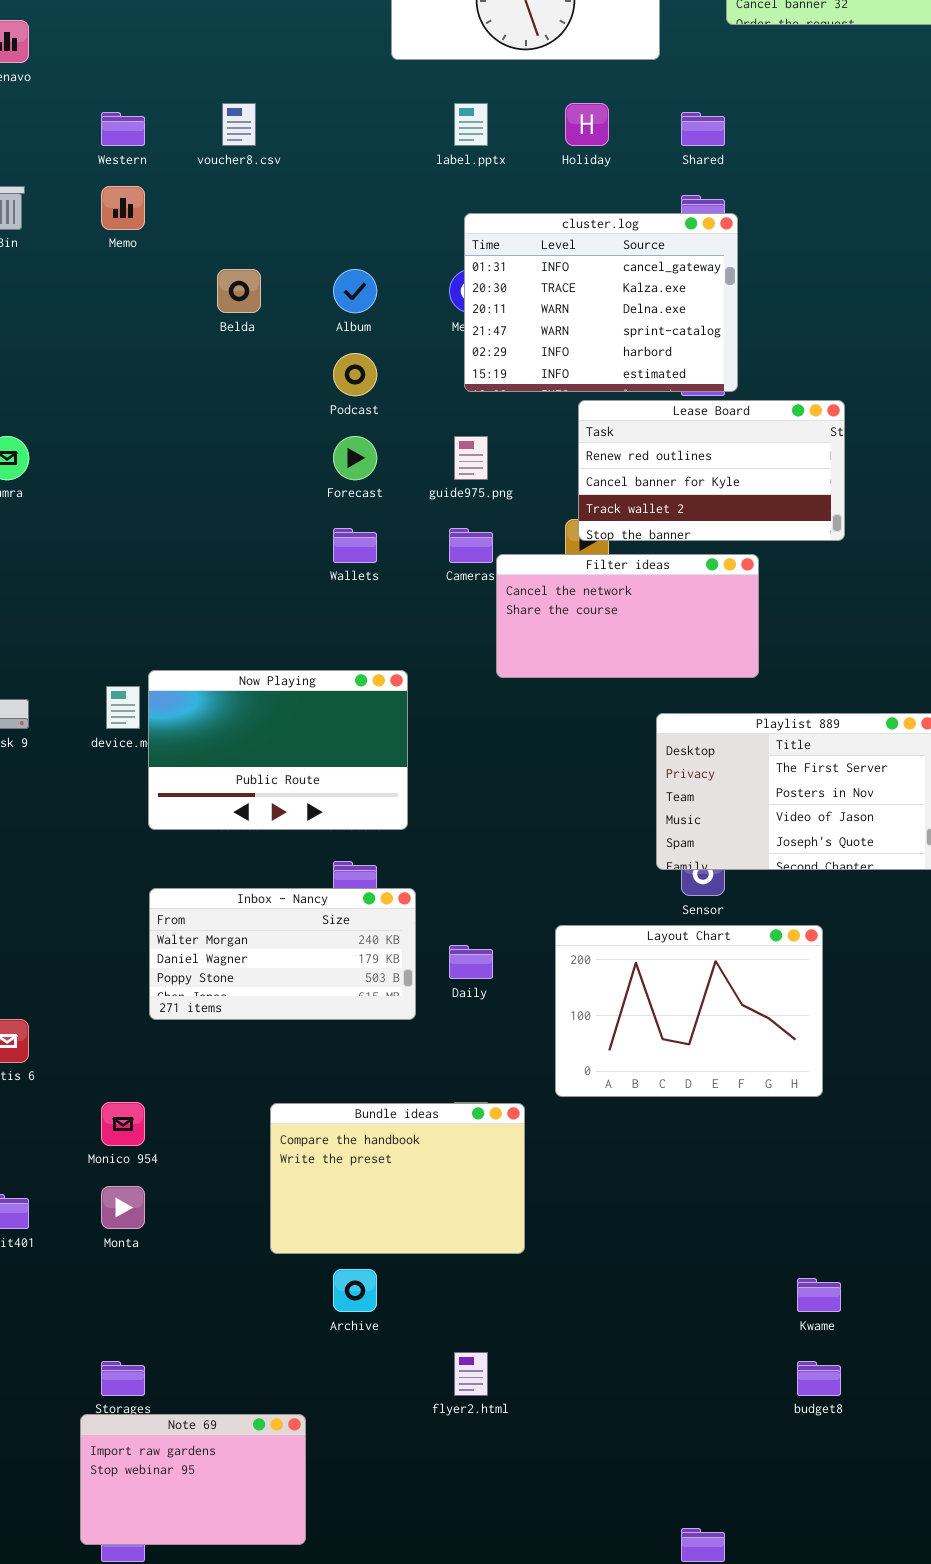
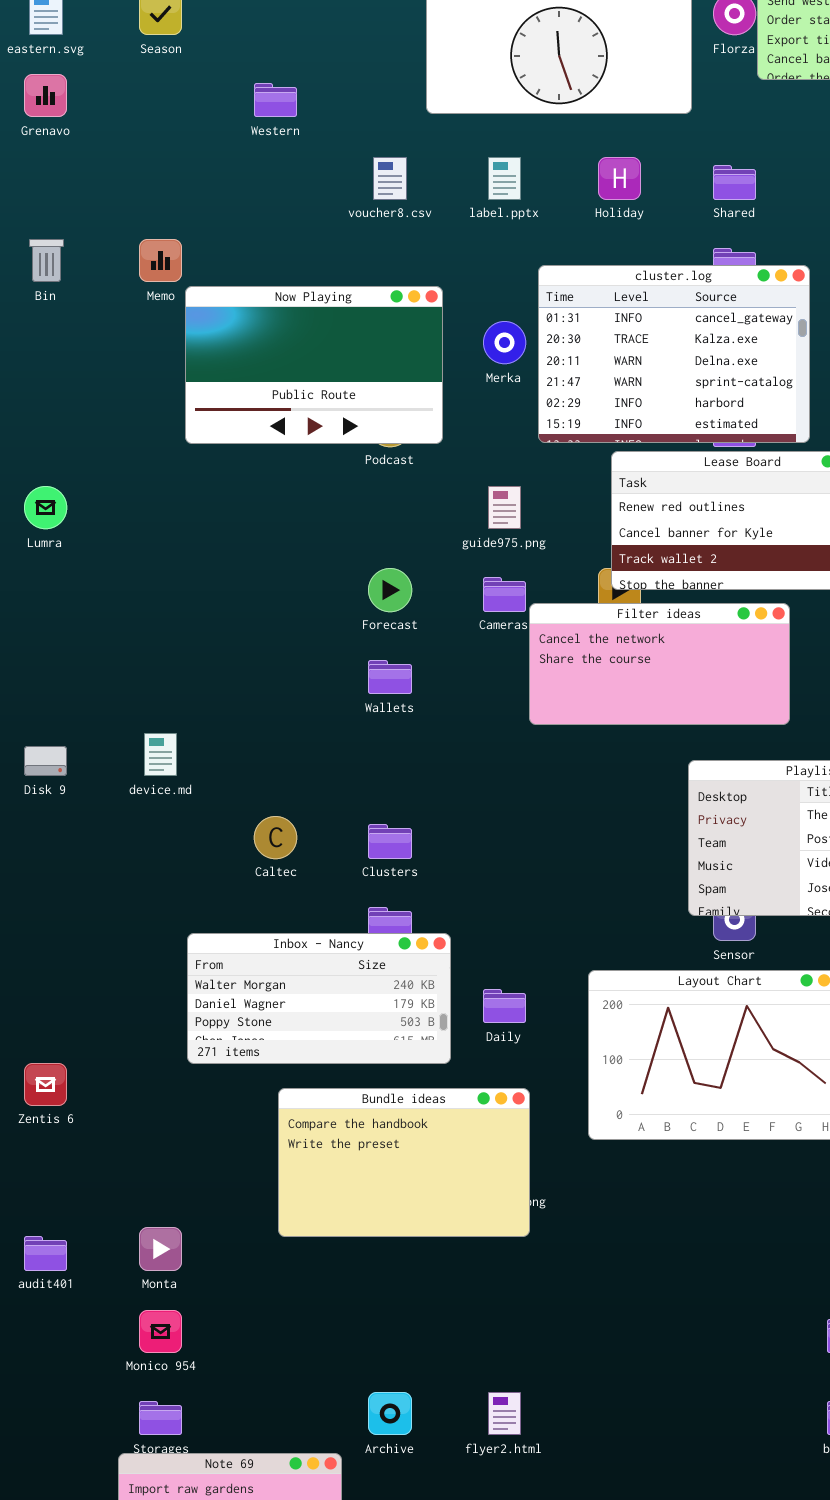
voucher8.csv: [222,103,256,146] -> [373,157,407,200], moved
Western: [101,112,145,146] -> [254,83,297,117], moved
cluster.log: [464,213,738,392] -> [538,265,810,443], moved
Forecast: [333,436,377,480] -> [368,568,412,612], moved
Wallets: [333,528,377,563] -> [368,660,412,694], moved
Now Playing: [148,670,408,830] -> [185,286,443,444], moved
Monico 954: [101,1102,145,1146] -> [139,1310,182,1353], moved
Bundle ideas: [270,1103,525,1254] -> [278,1088,530,1237], moved
Archive: [333,1269,377,1312] -> [368,1392,412,1435], moved

